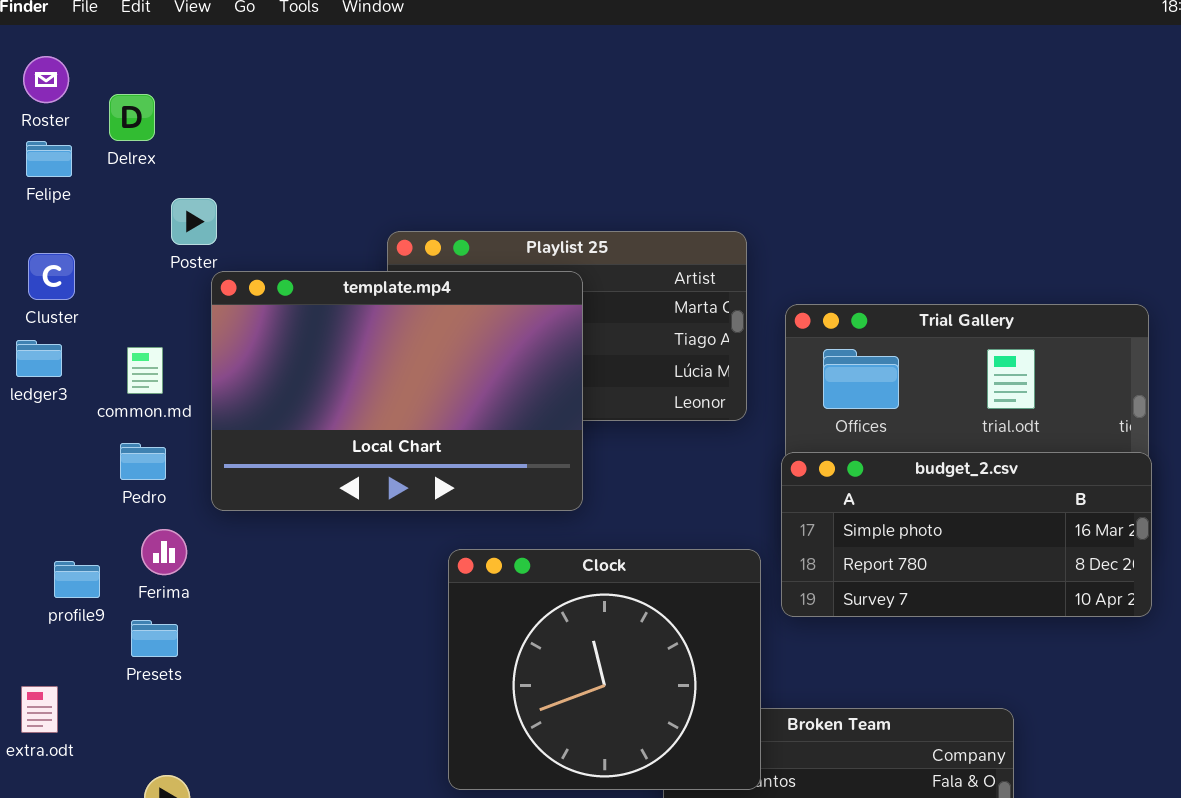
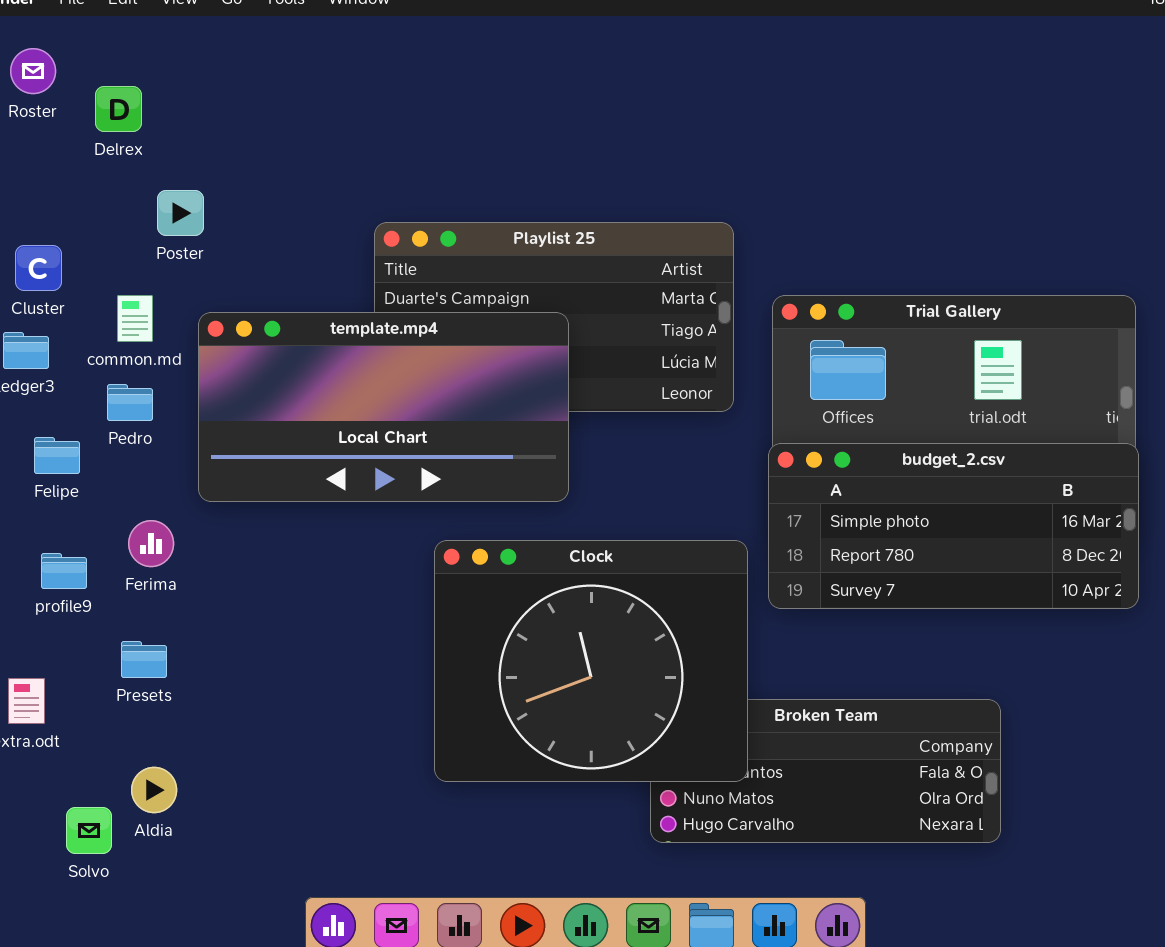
Felipe: [26,141,72,177] -> [34,437,80,474], moved
template.mp4: [211,271,583,511] -> [198,312,569,502], resized
common.md: [127,347,163,394] -> [117,295,153,342], moved
Pedro: [120,443,166,480] -> [107,384,153,421], moved
Presets: [131,620,178,657] -> [121,641,167,678], moved

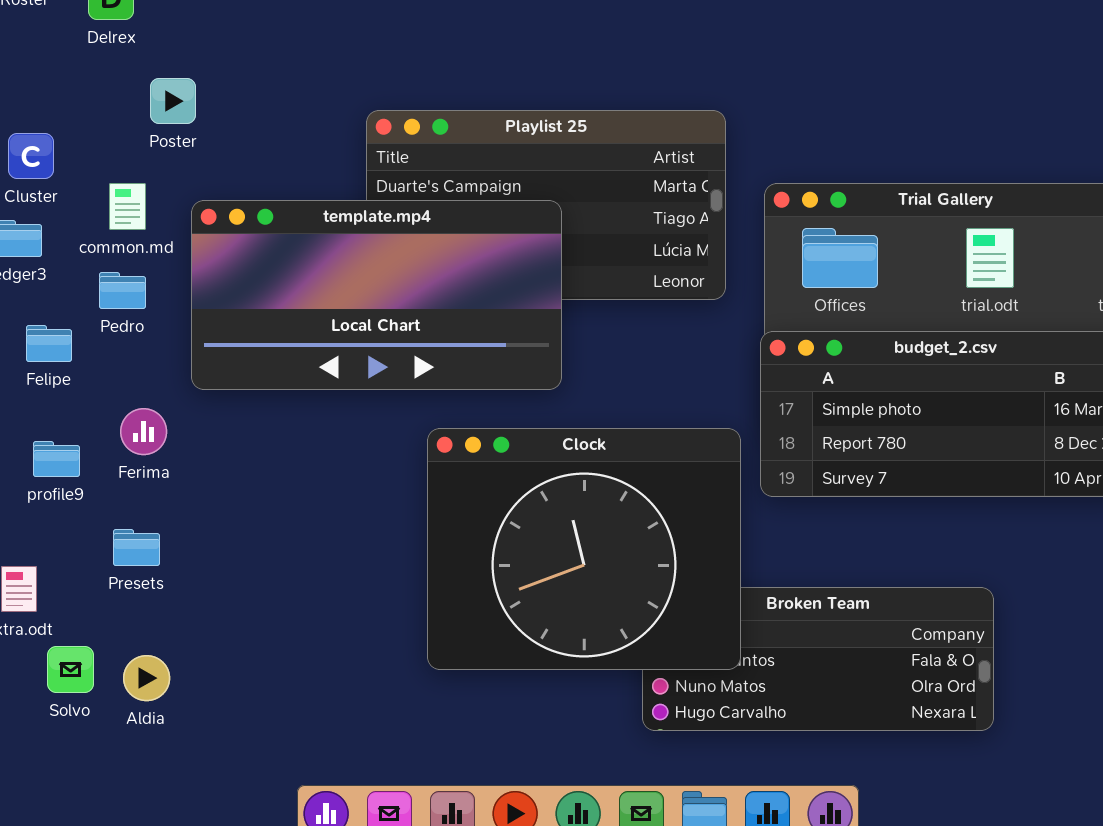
Solvo: [66,807,112,854] -> [47,646,94,693], moved

